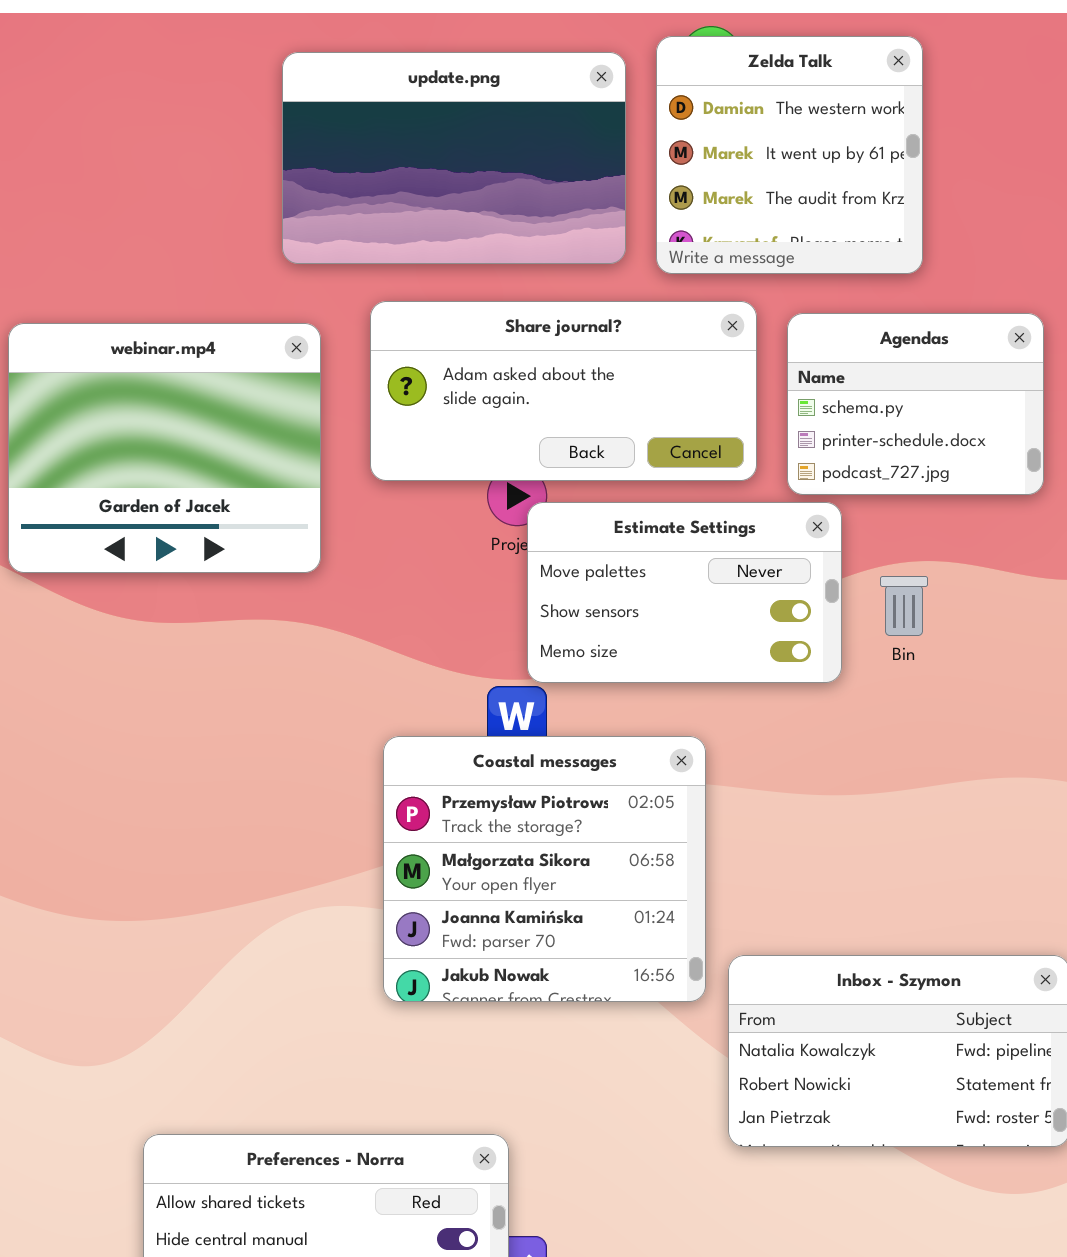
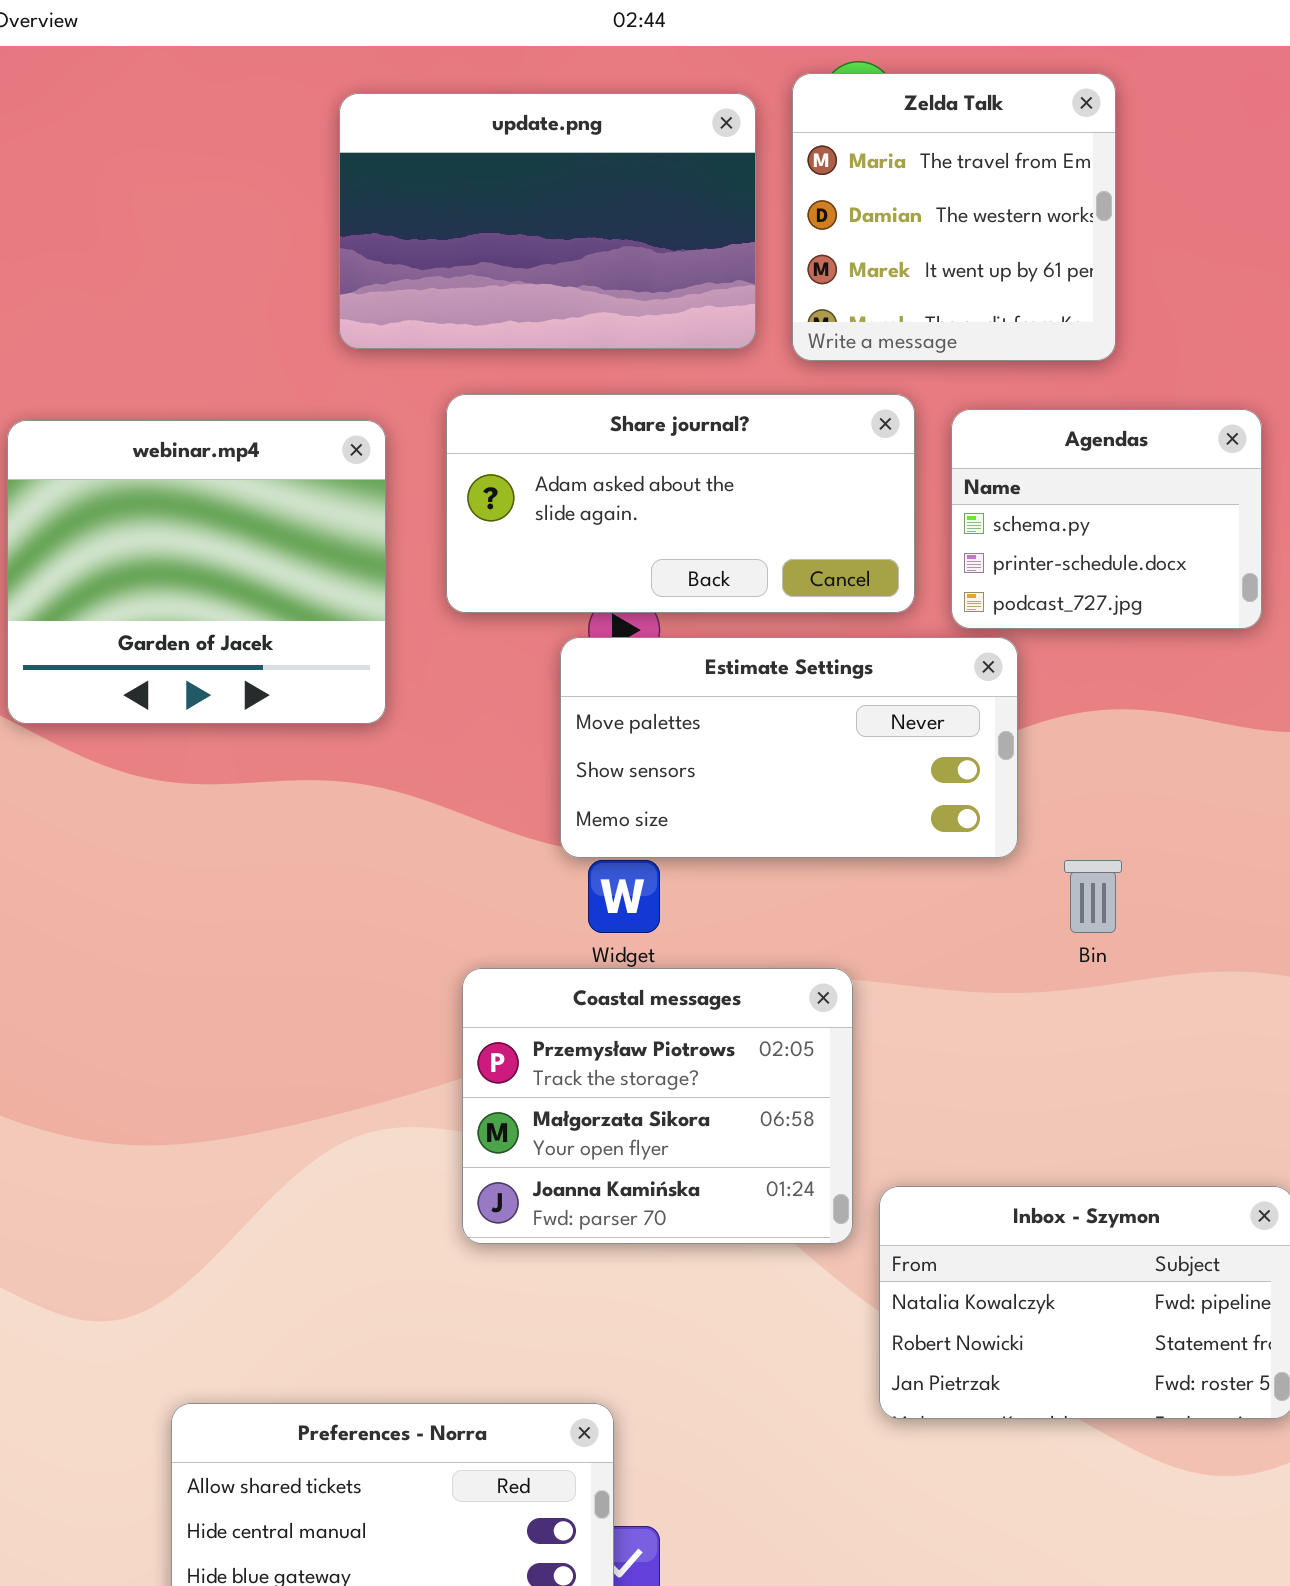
Zelda Talk: [656,36,923,274] -> [792,73,1116,361], scrolled up 1 row
Estimate Settings: [527,502,842,683] -> [560,637,1018,858], resized
Bin: [880,576,928,636] -> [1064,860,1122,933], moved
Coastal messages: [383,736,706,1002] -> [462,968,853,1244], resized

